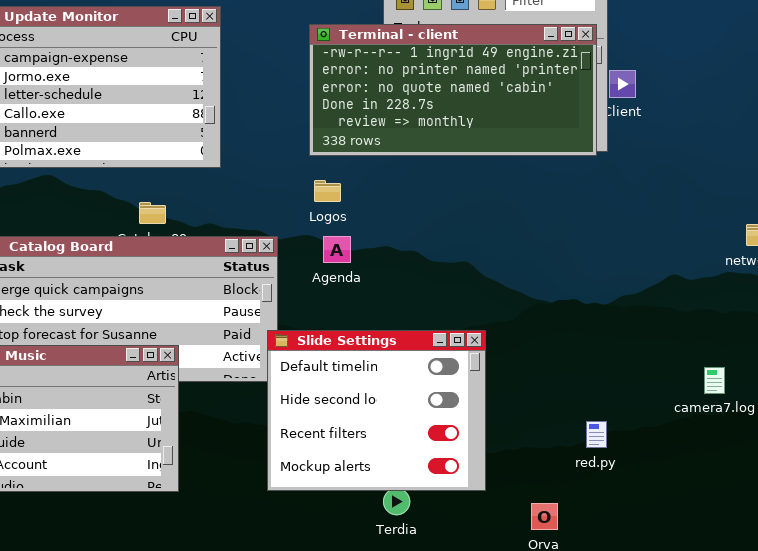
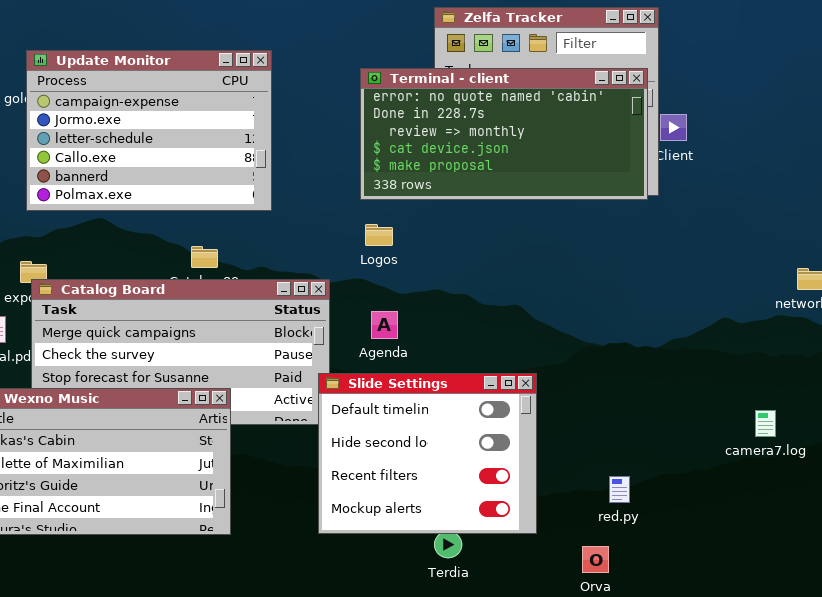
Terminal - client: [309,24,597,156] -> [360,68,648,200], scrolled down 2 rows
Agenda: [323,236,351,263] -> [371,311,398,339], moved
red.py: [586,421,607,448] -> [609,476,630,503], moved

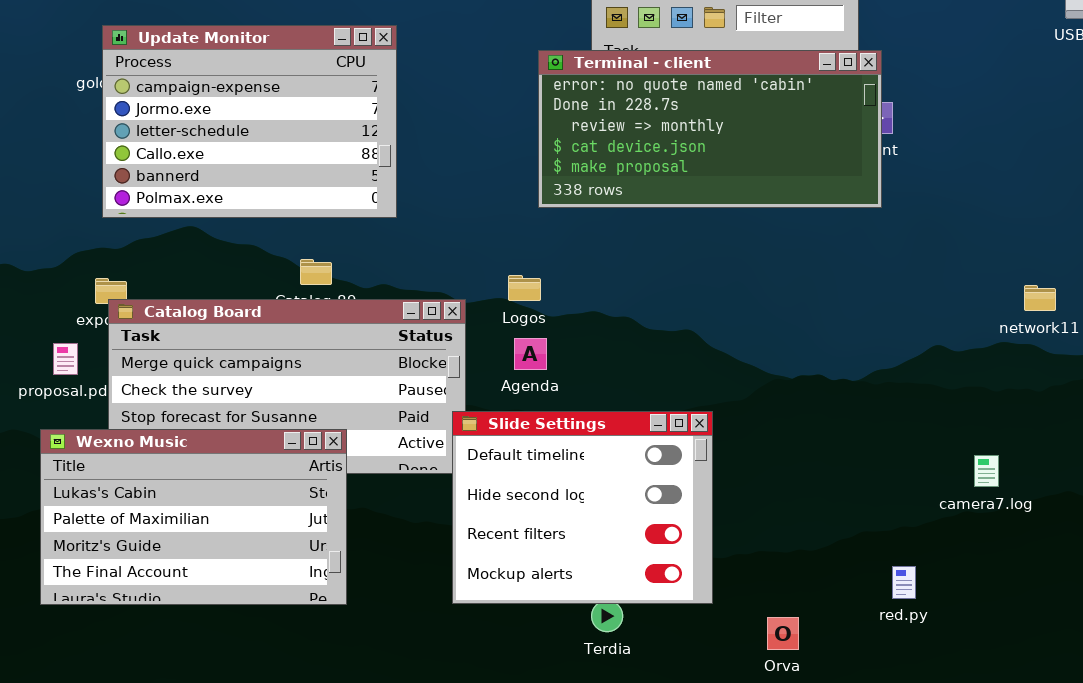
Terminal - client: [360,68,648,200] -> [538,50,882,208], moved
Logos: [365,224,393,246] -> [508,275,541,301], moved
red.py: [609,476,630,503] -> [892,566,916,599], moved

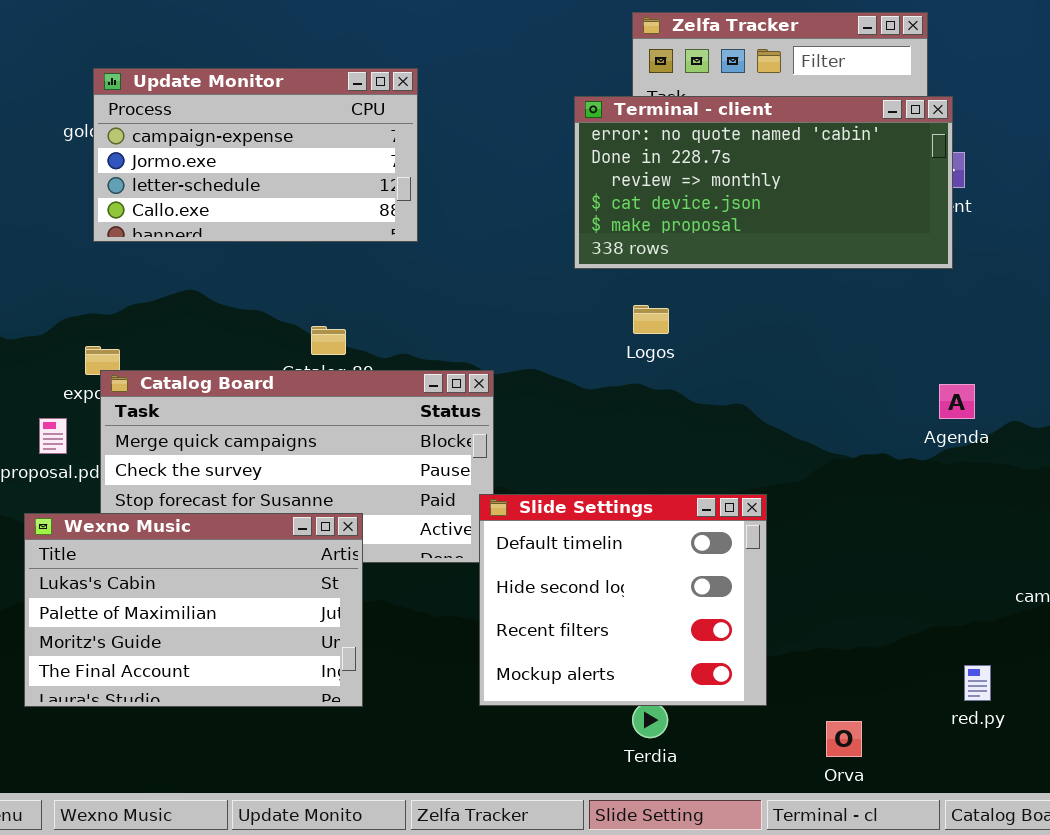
Update Monitor: [102,25,397,218] -> [93,68,418,242], resized
Logos: [508,275,541,301] -> [633,305,669,334], moved
Agenda: [514,338,547,370] -> [939,384,975,419], moved

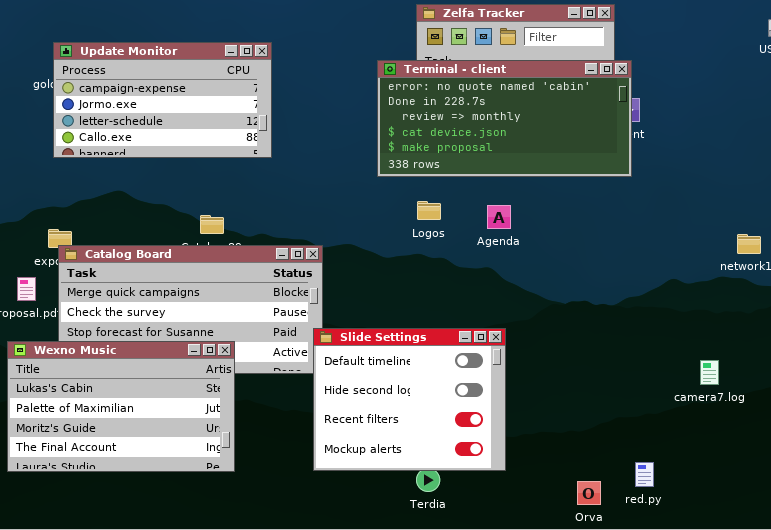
Agenda: [939,384,975,419] -> [487,205,511,229], moved
red.py: [964,665,991,701] -> [635,462,654,487], moved
Orva: [826,721,862,757] -> [577,481,601,505], moved

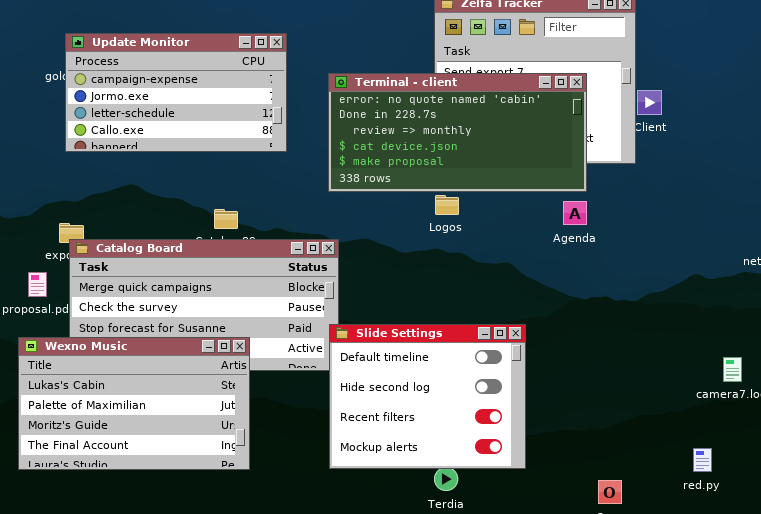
Terminal - client: [377,60,632,177] -> [328,73,587,192], moved
Agenda: [487,205,511,229] -> [563,201,587,225], moved
red.py: [635,462,654,487] -> [693,448,712,472], moved

